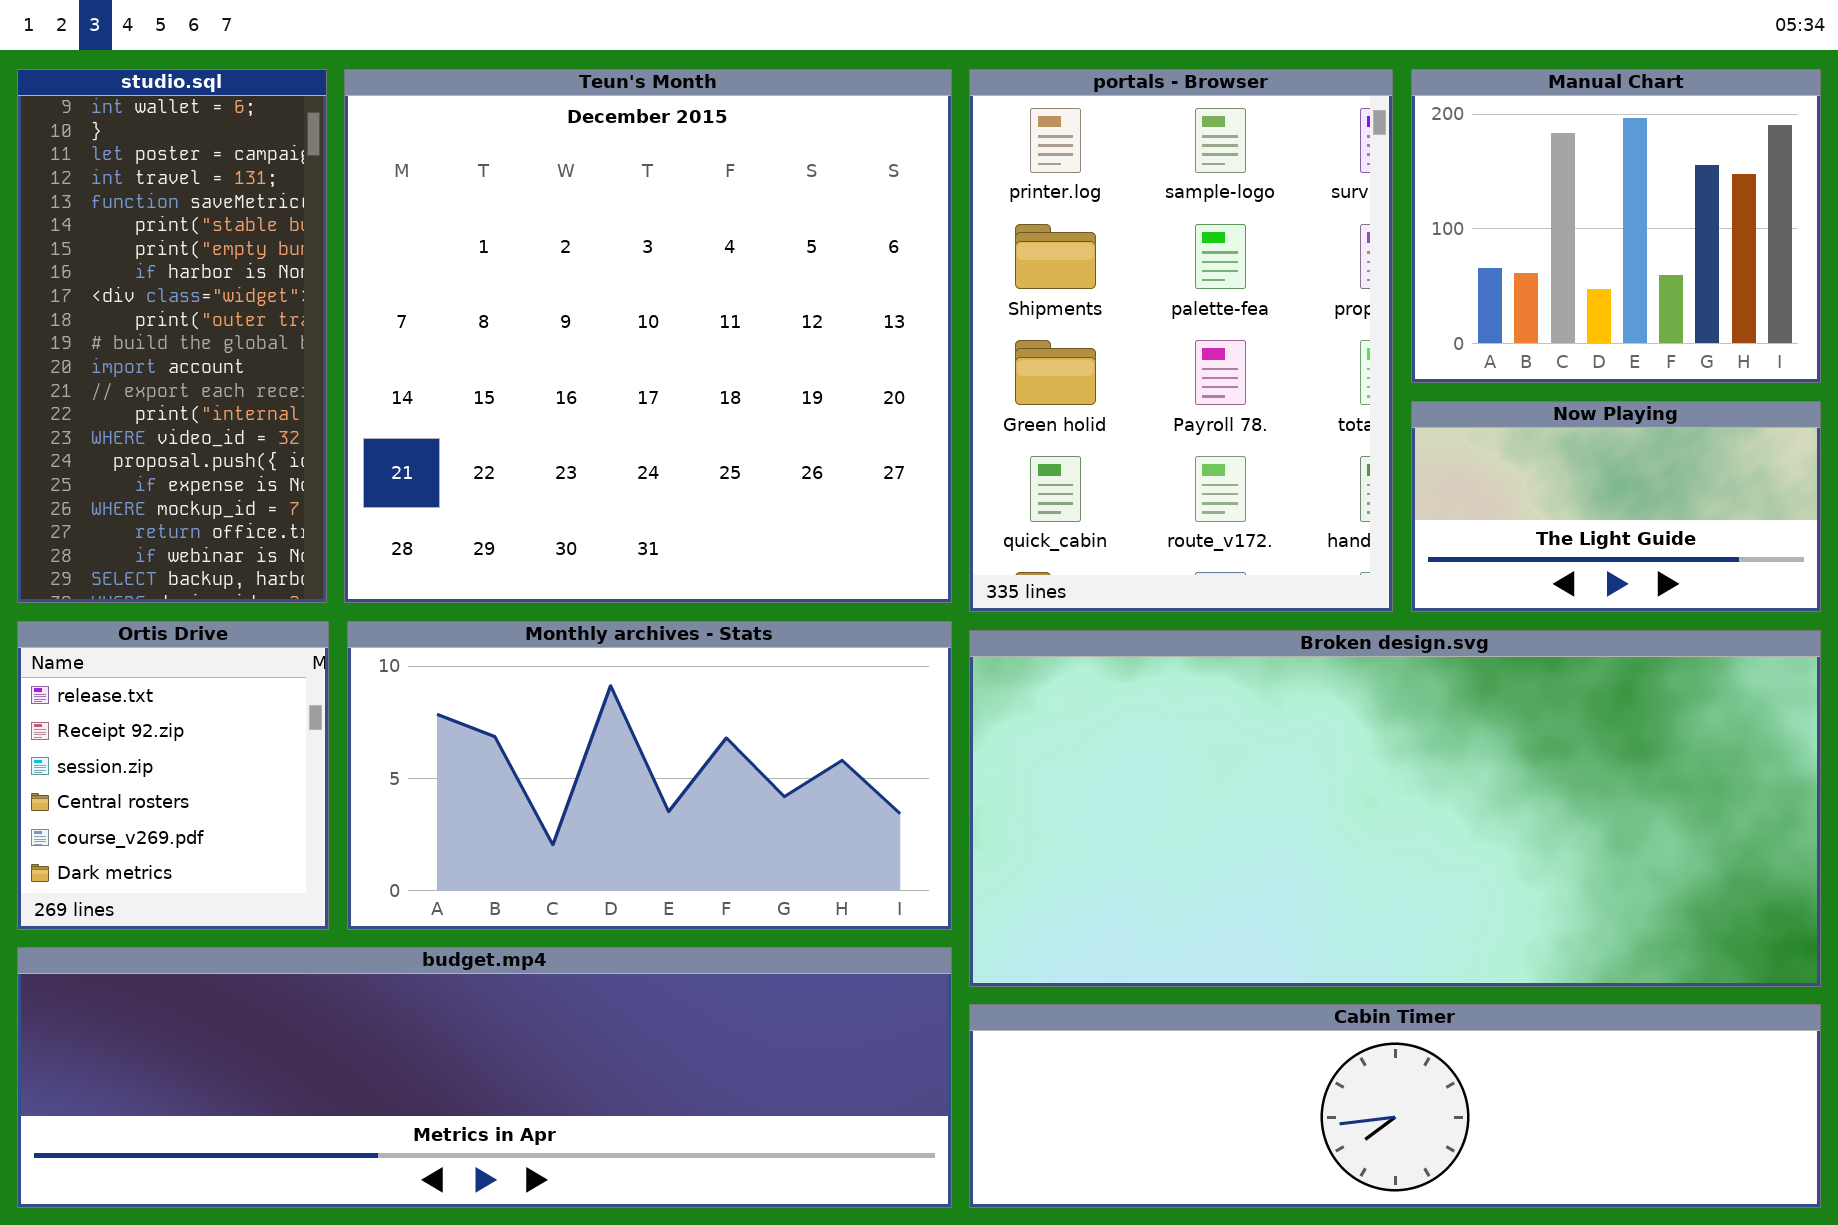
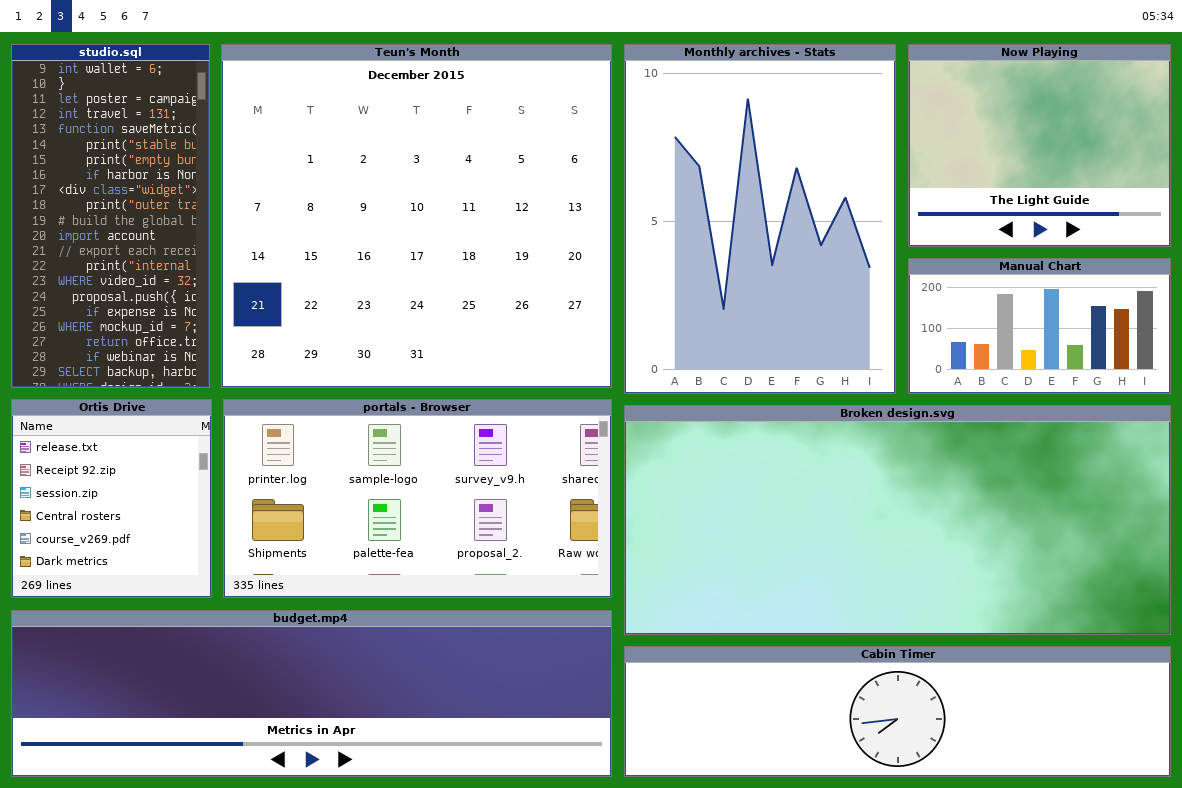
portals - Browser: [969,69,1393,612] -> [223,399,612,598], moved, resized
Manual Chart: [1411,69,1821,383] -> [908,258,1171,394], moved, resized
Now Playing: [1411,401,1821,612] -> [908,44,1171,247], moved, resized
Monthly archives - Stats: [347,621,952,930] -> [624,44,896,394], moved, resized

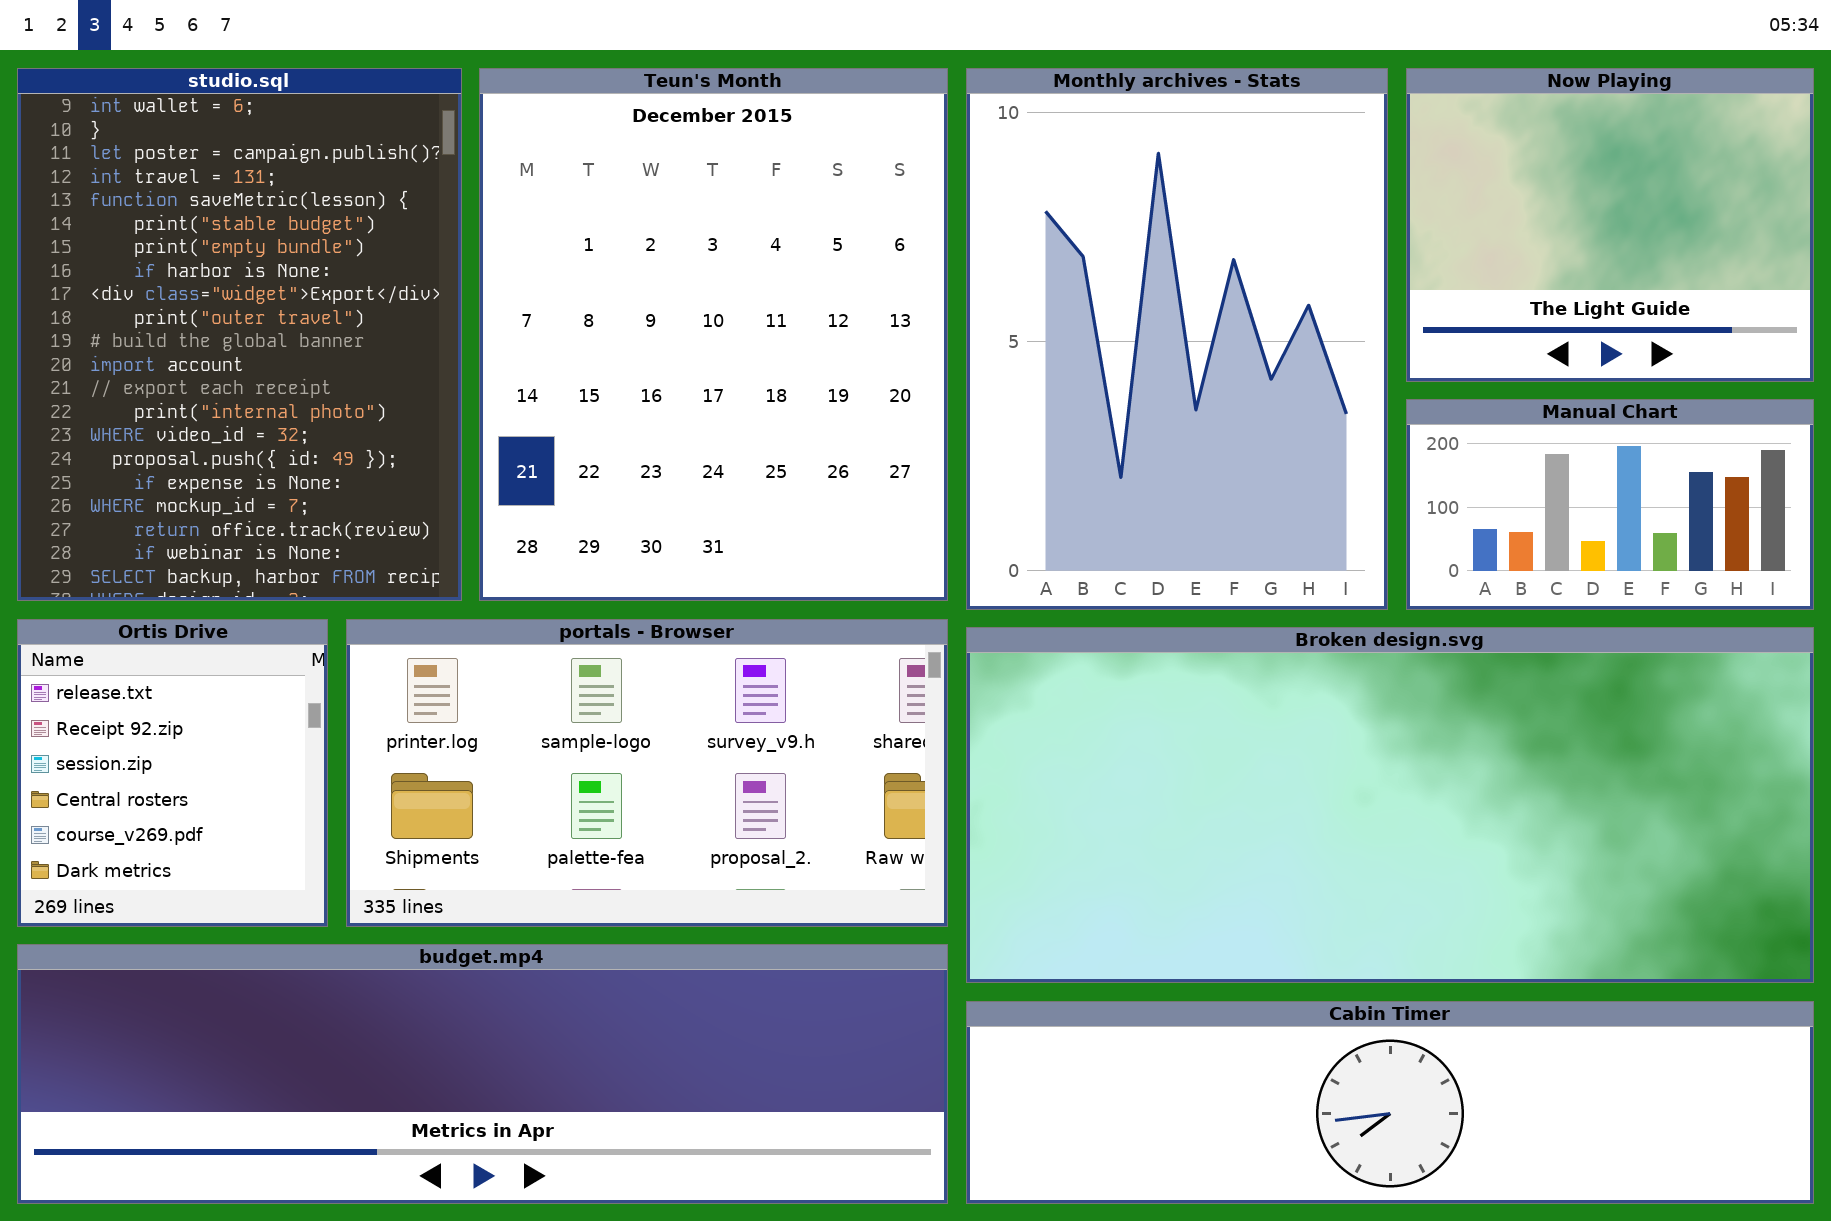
studio.sql: [11,44,210,388] -> [17,68,462,601], resized
Teun's Month: [221,44,612,388] -> [479,68,948,601], resized

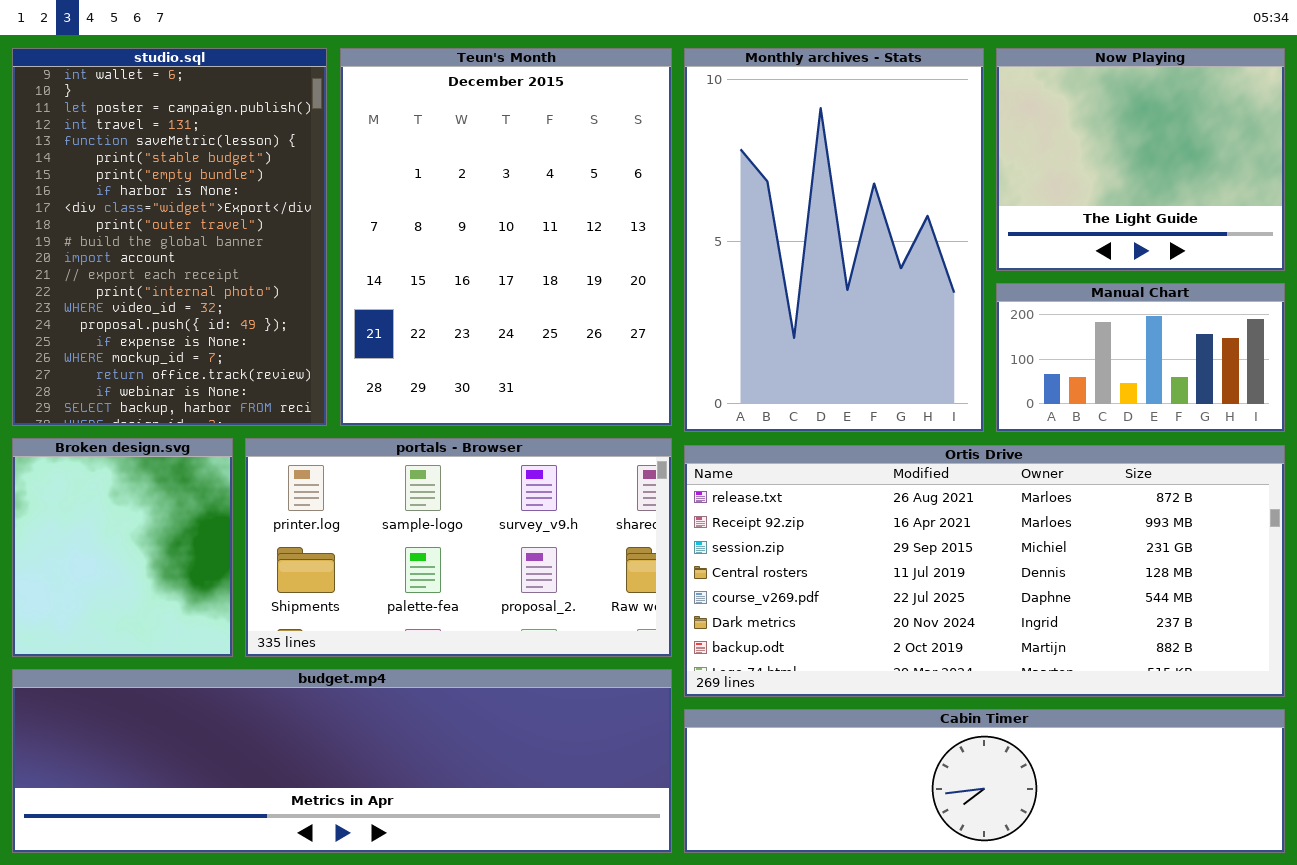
Ortis Drive: [17,619,328,927] -> [684,445,1285,697], moved, resized
Broken design.svg: [966,627,1814,983] -> [12,438,233,657], moved, resized

